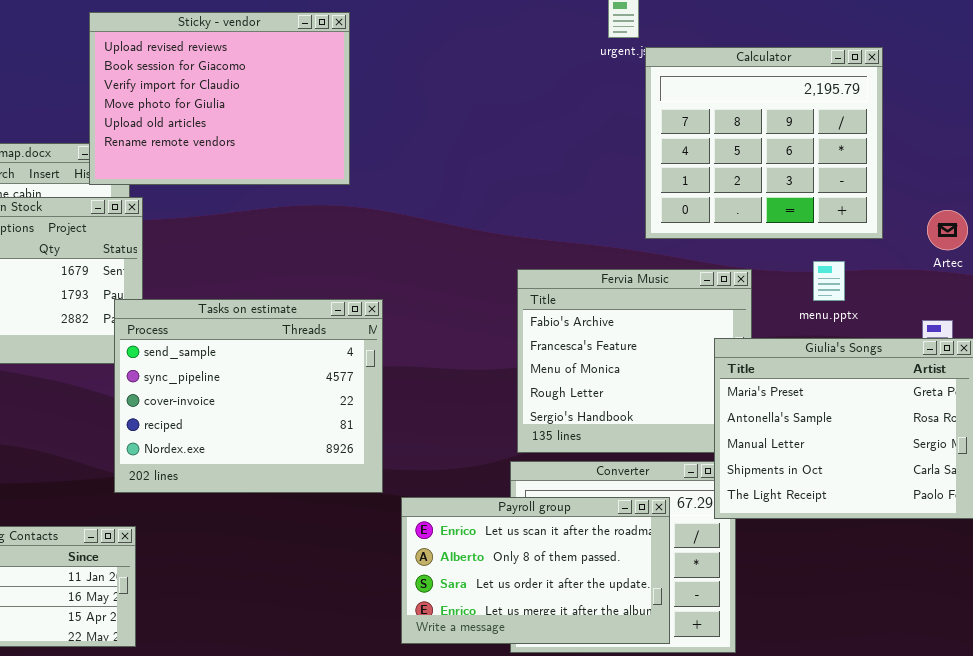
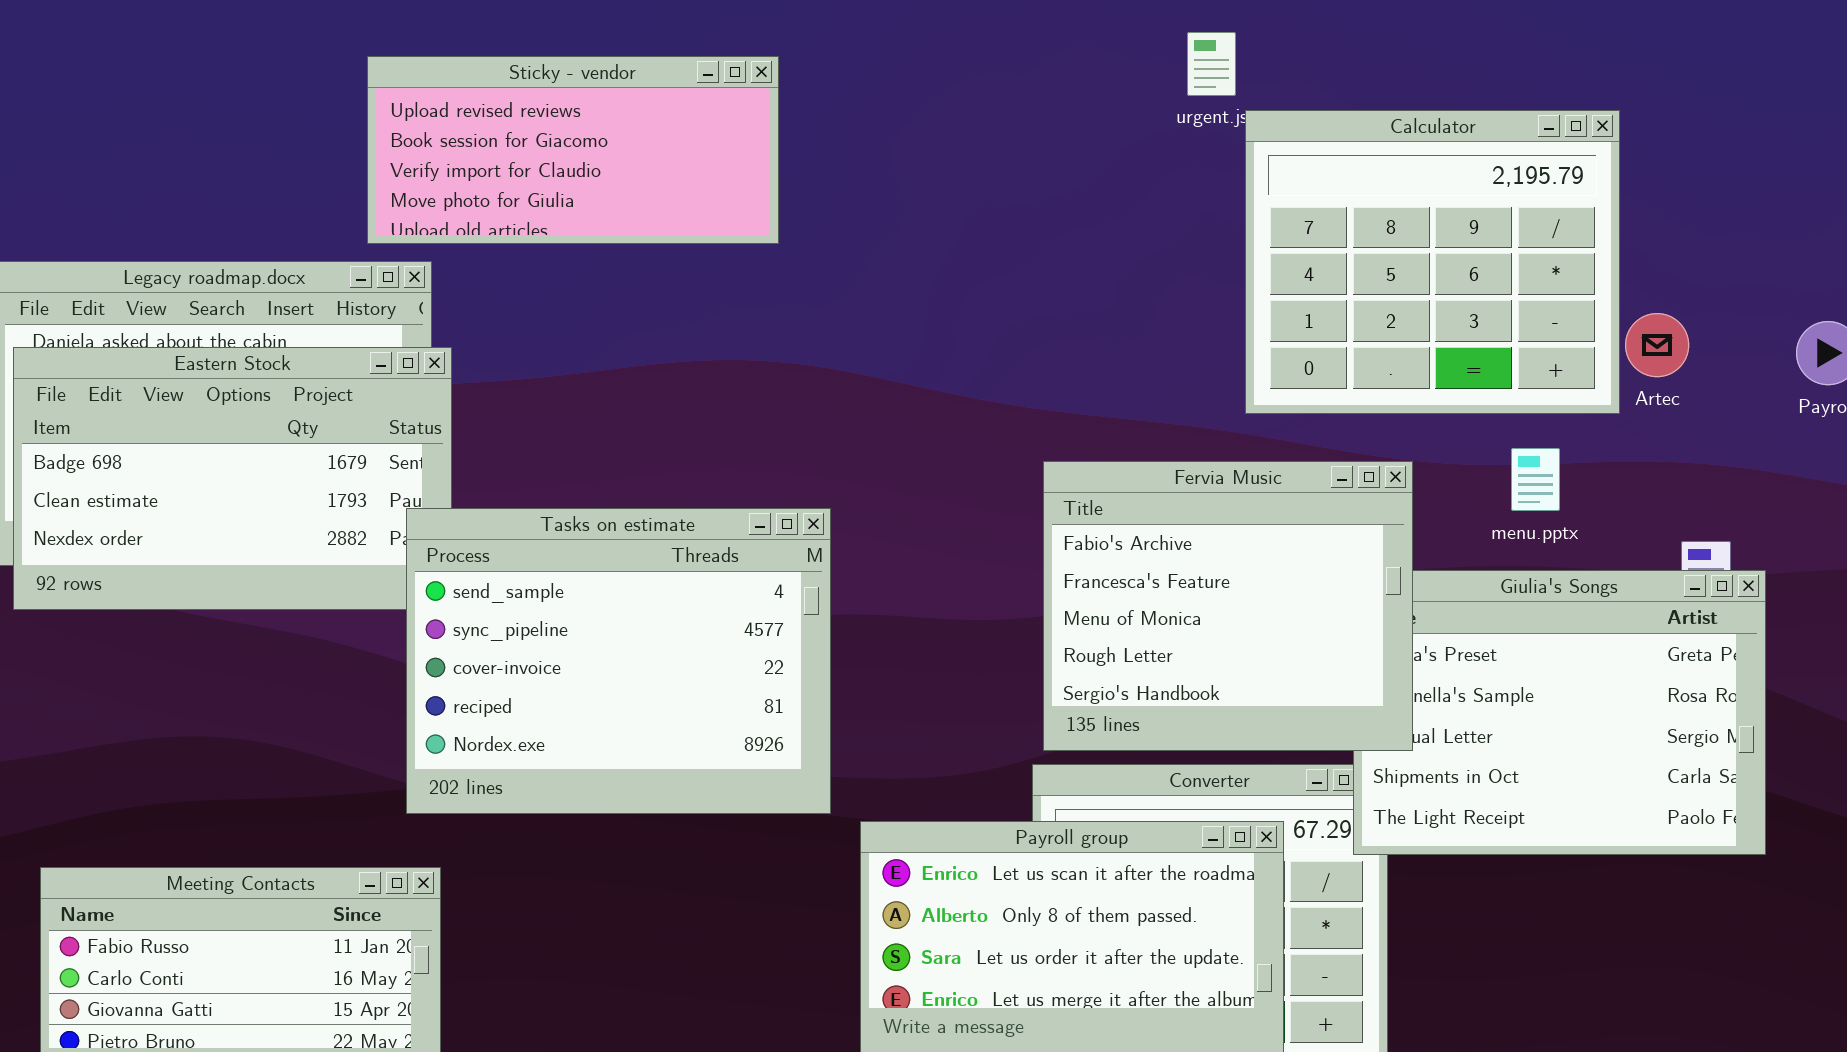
Sticky - vendor: [89,12,350,185] -> [367,56,779,244], resized
Artec: [927,210,968,250] -> [1625,313,1689,377], moved
Fervia Music: [517,269,752,453] -> [1043,461,1413,751], raised

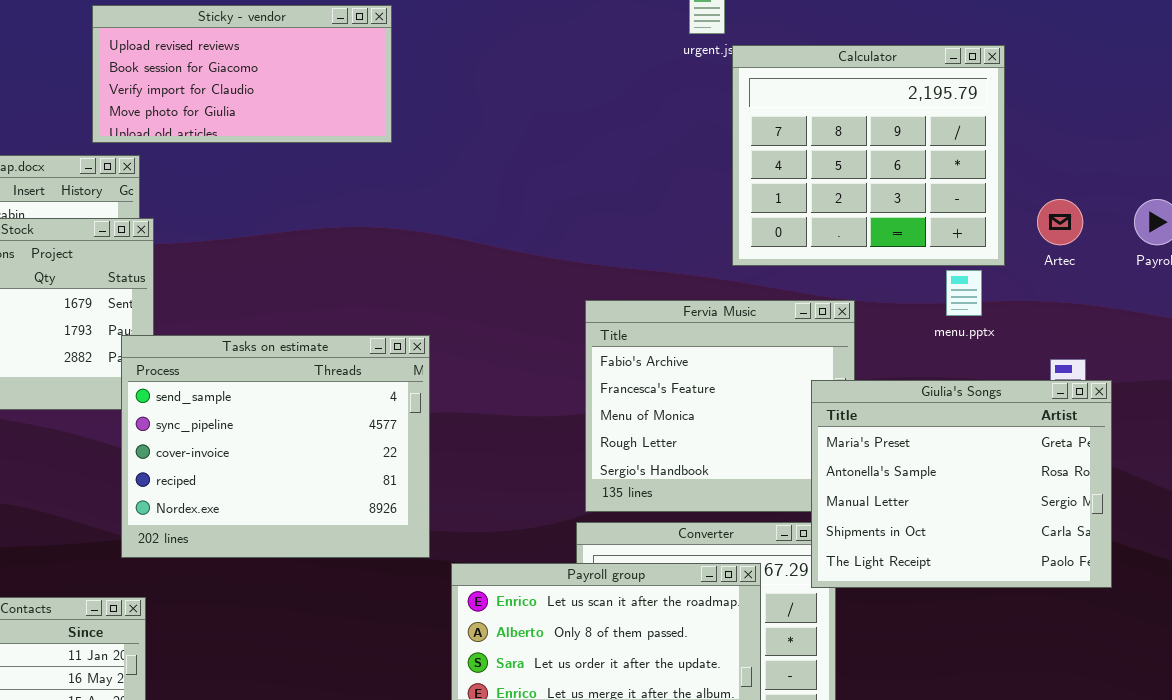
Artec: [1625,313,1689,377] -> [1037,199,1083,245], moved
menu.pptx: [1511,448,1560,511] -> [946,270,982,316], moved
Giulia's Songs: [1353,570,1766,855] -> [811,380,1112,588], raised

